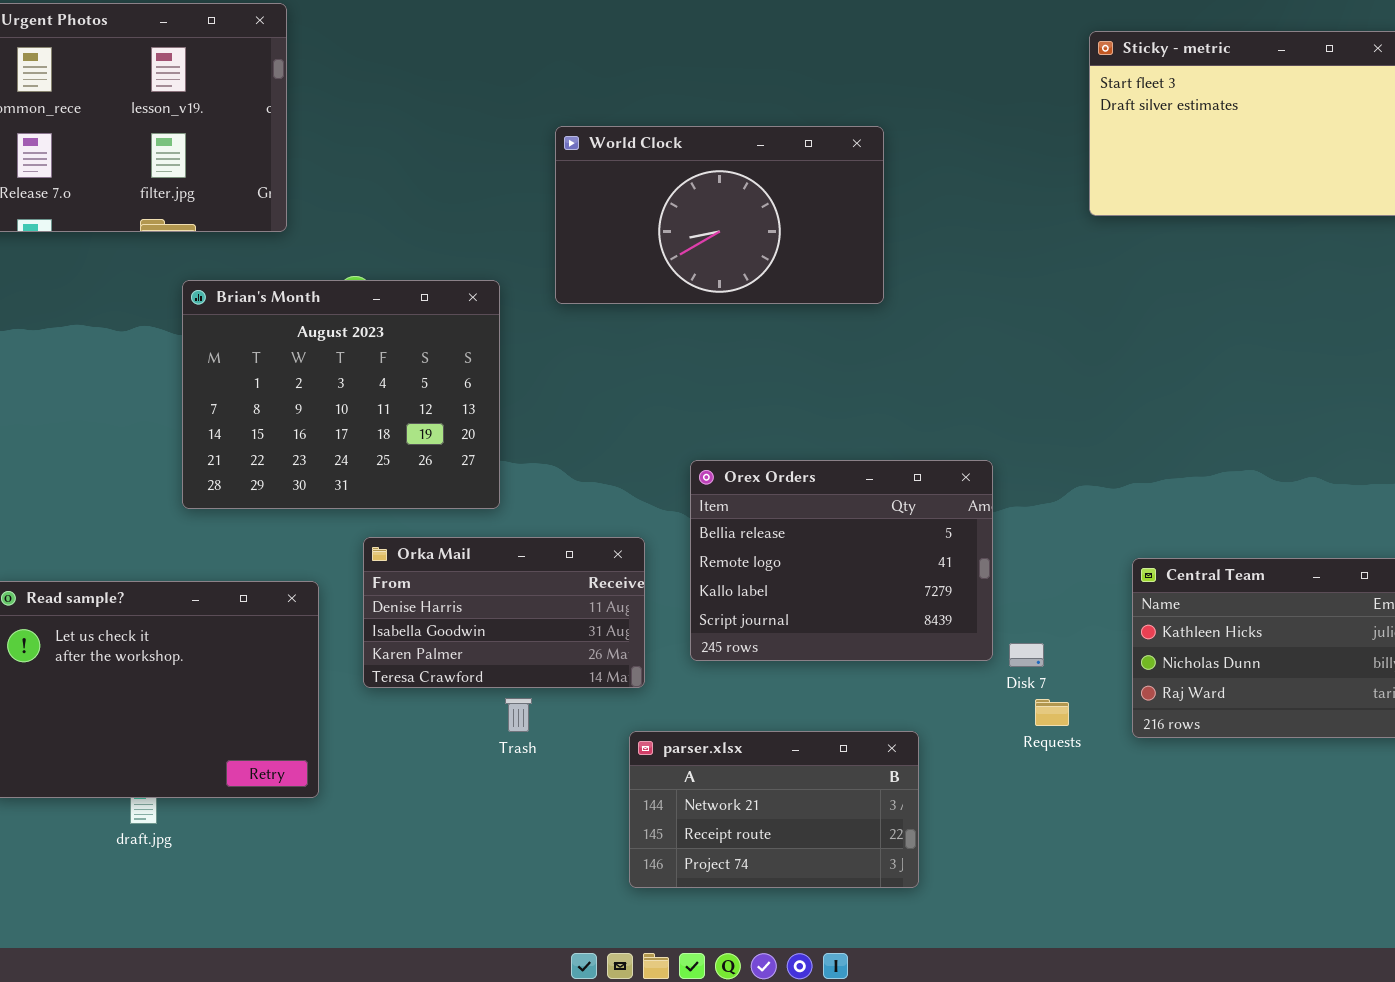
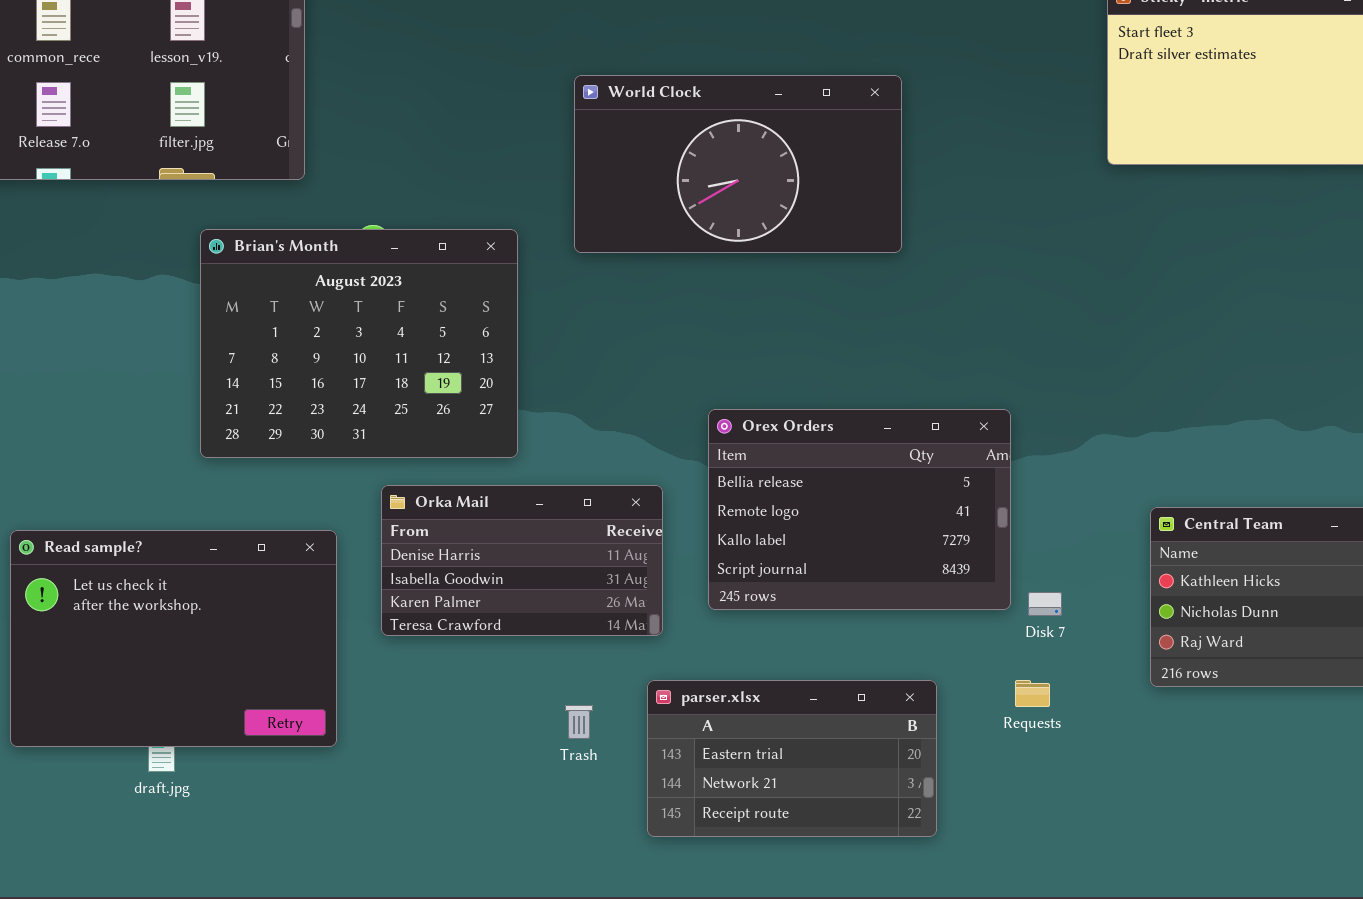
Trash: [505,698,532,732] -> [565,705,593,739], moved
Requests: [1035,699,1069,726] -> [1015,680,1050,707], moved
parser.xlsx: [629,731,919,888] -> [647,680,937,837], scrolled up 1 row

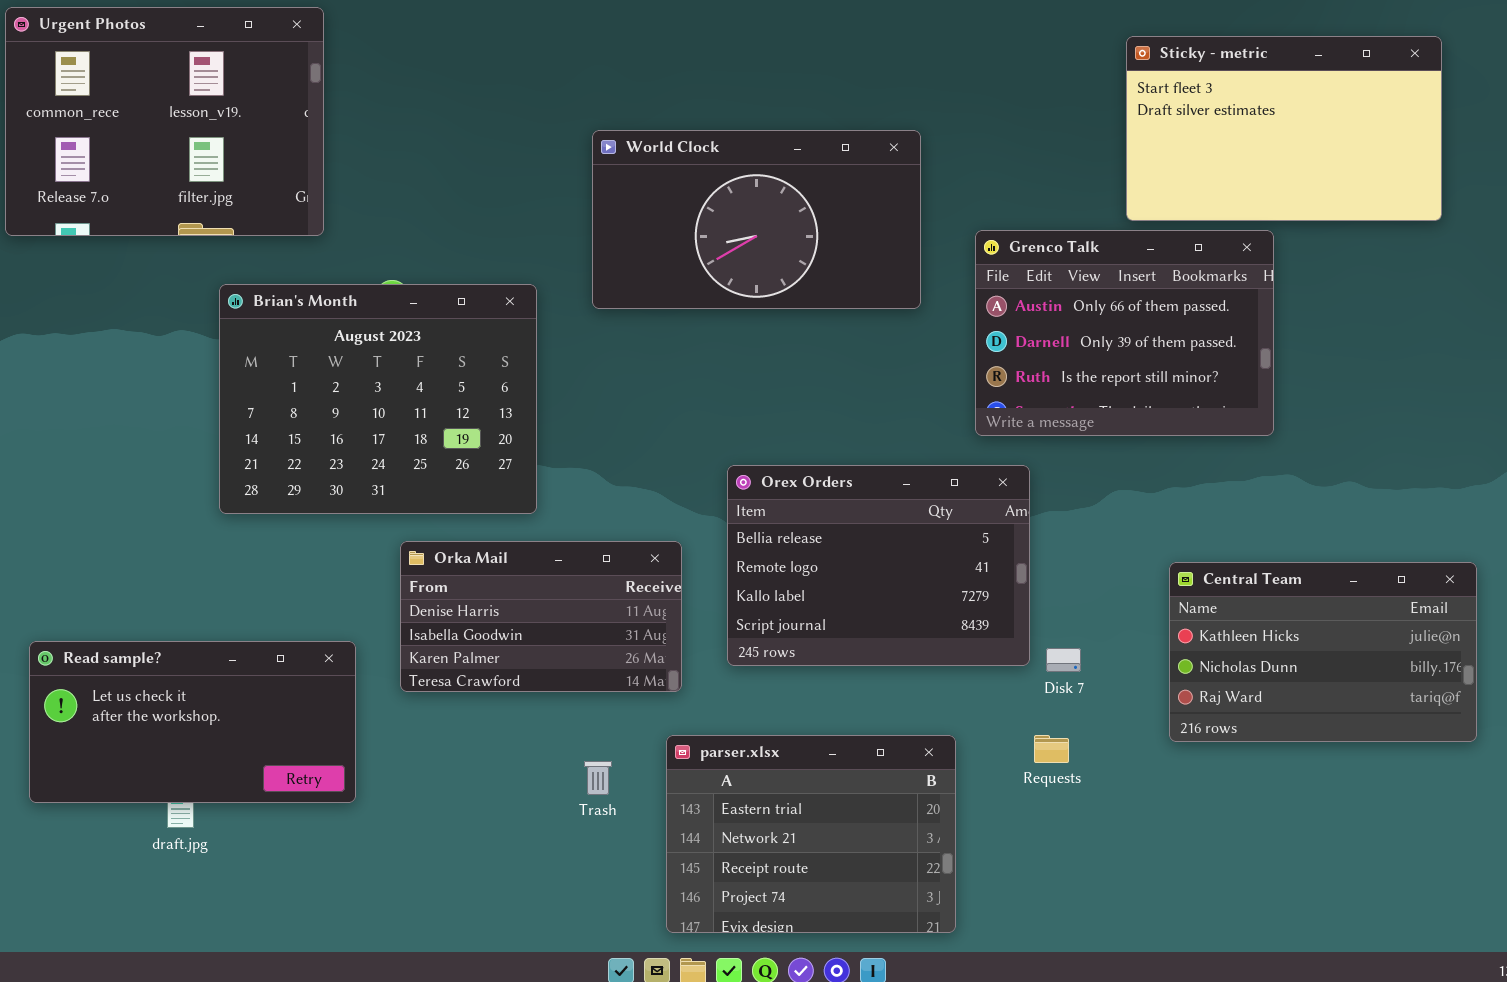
Grenco Talk: none -> [975,230,1274,436], opened
Read sample?: [10,530,337,747] -> [29,641,356,803], resized
parser.xlsx: [647,680,937,837] -> [666,735,956,933], resized

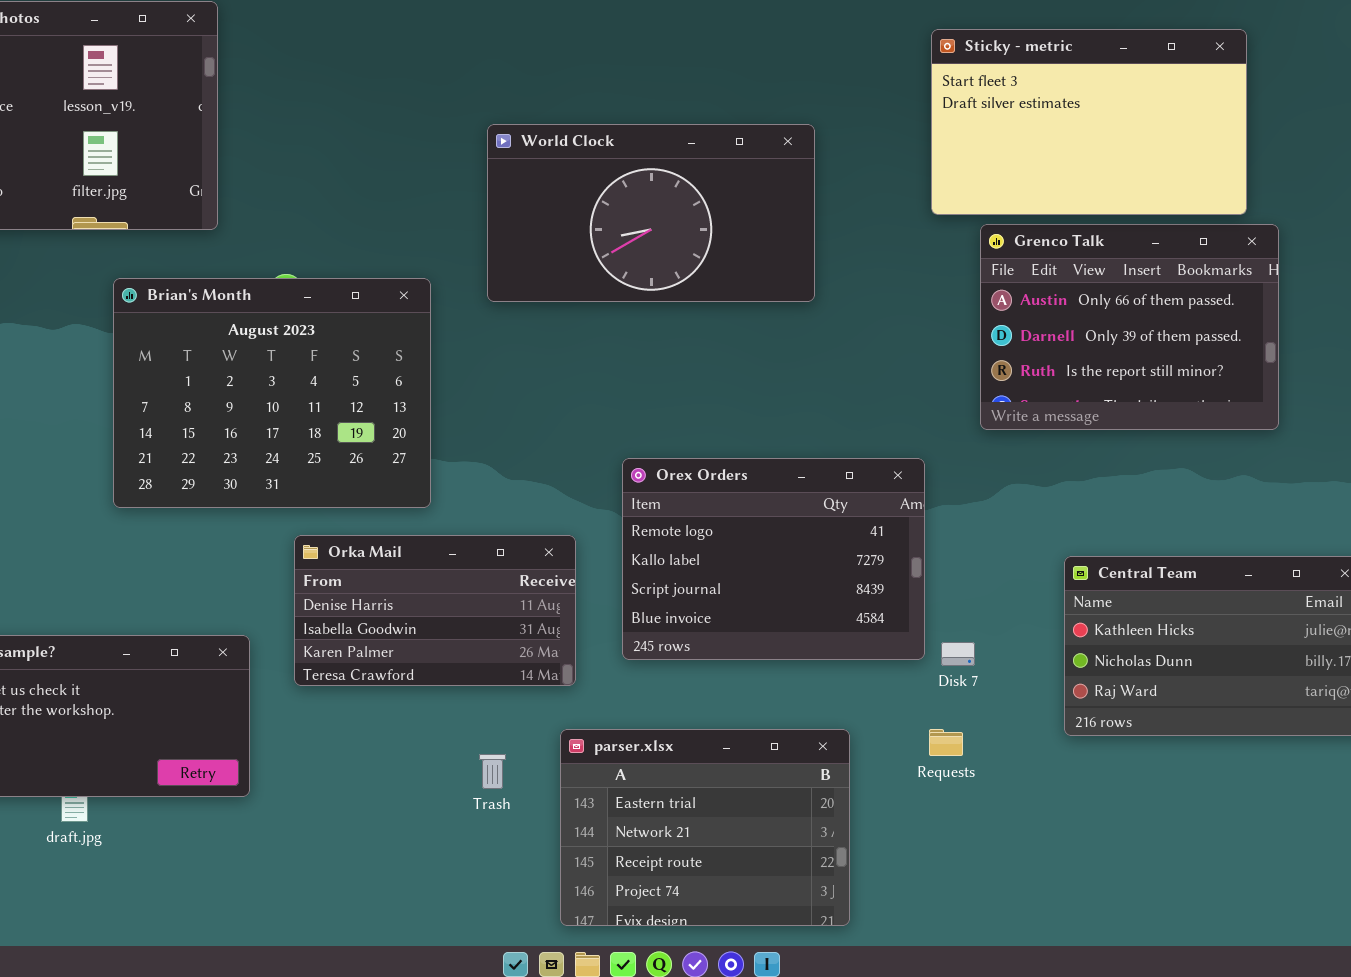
Sticky - metric: [1126,36,1442,221] -> [931,29,1247,215], moved
Grenco Talk: [975,230,1274,436] -> [980,224,1279,430], moved
Orex Orders: [727,465,1030,666] -> [622,458,925,660], scrolled down 1 row

